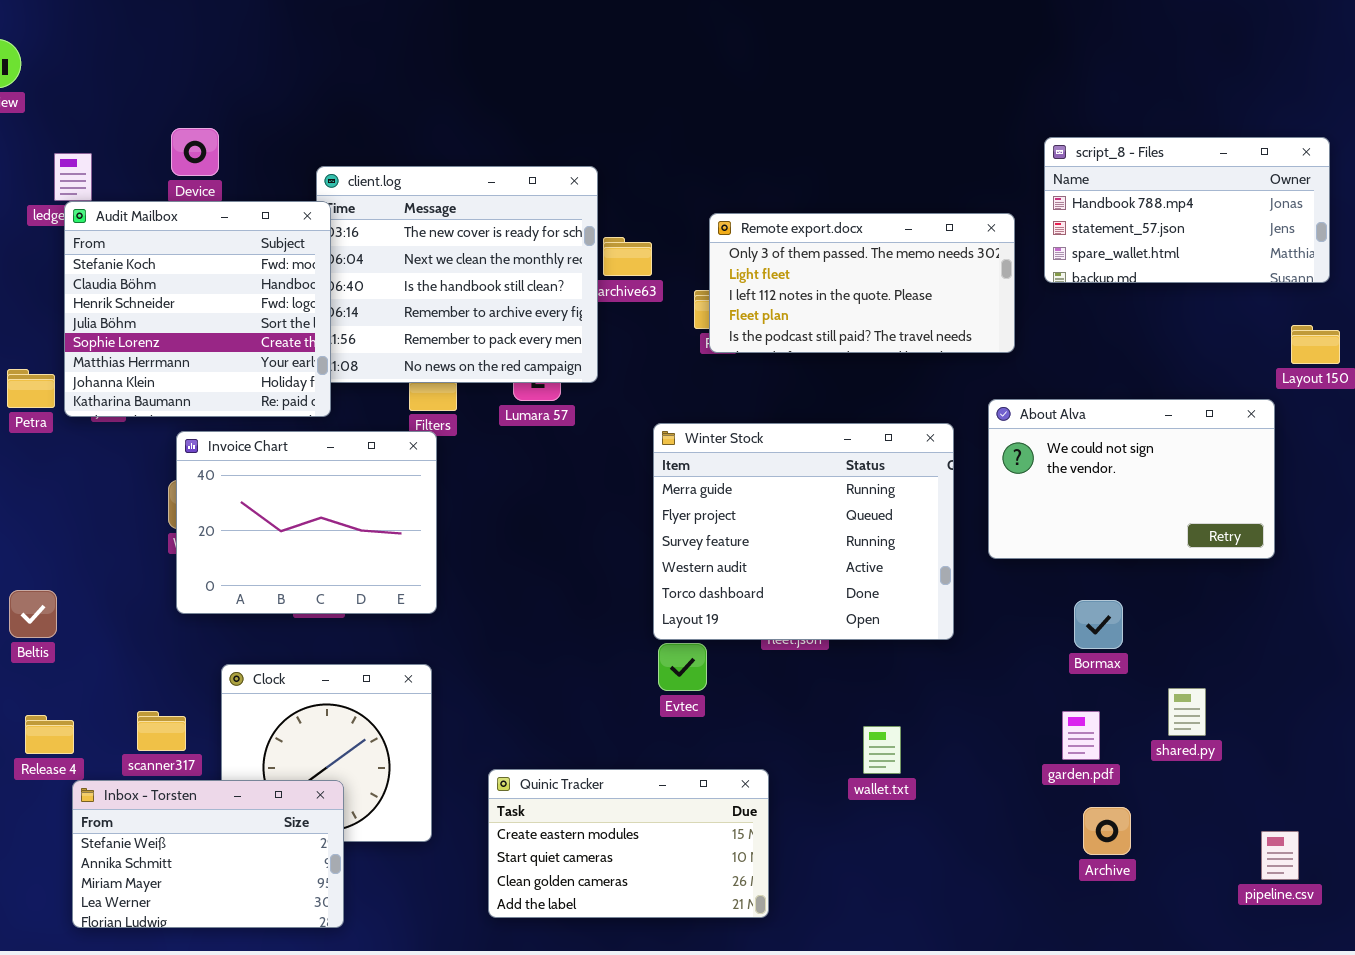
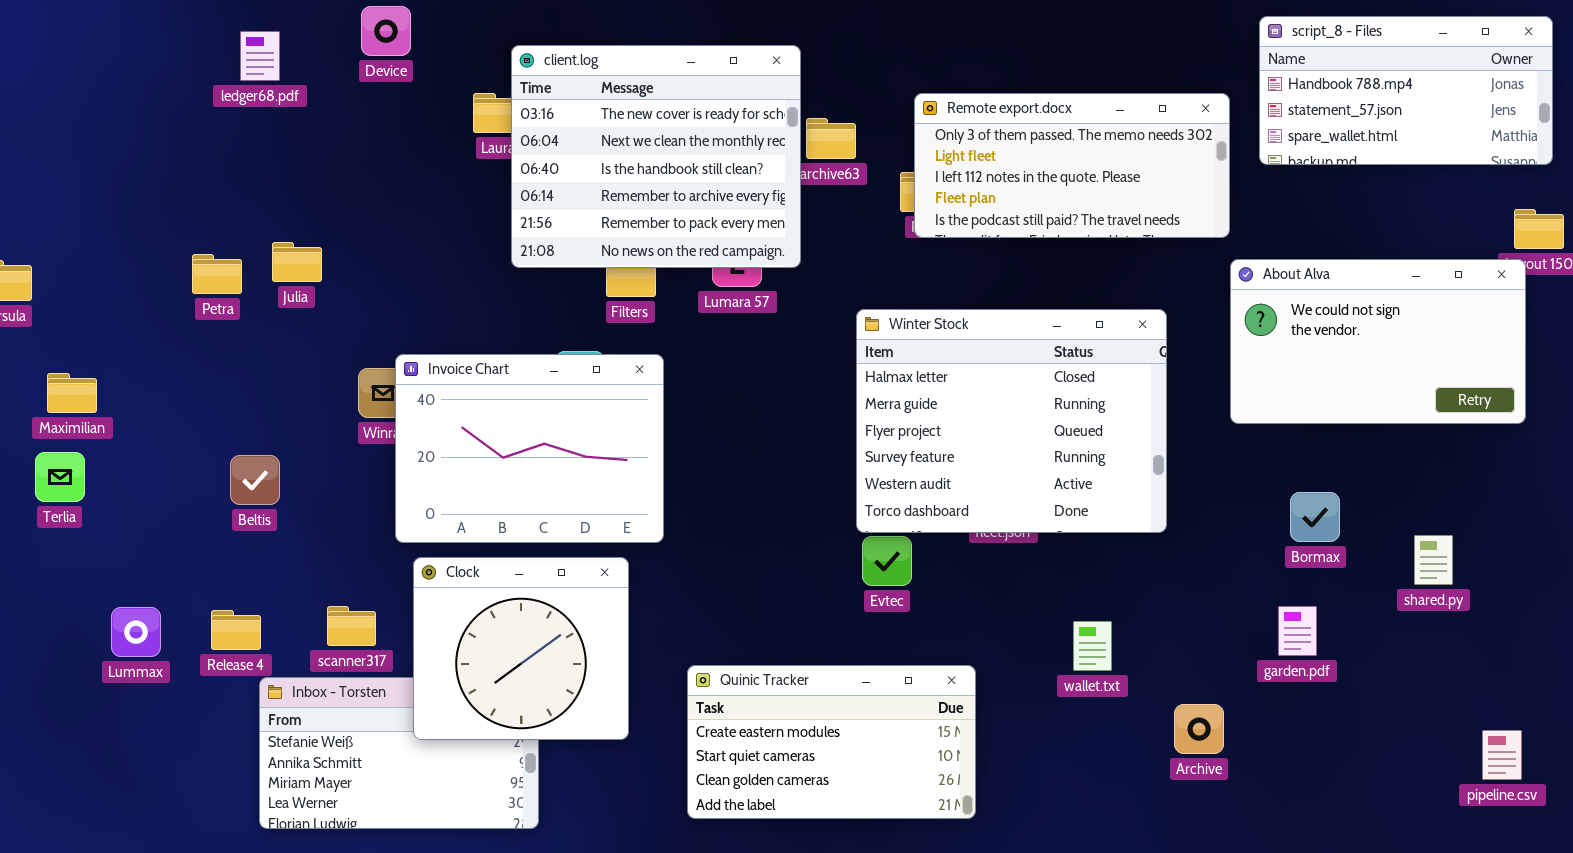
Audit Mailbox: [64,201,331,417] -> none, closed
About Alva: [988,399,1275,559] -> [1230,259,1526,424], moved
Winter Stock: [653,423,954,640] -> [856,309,1167,533], scrolled up 1 row
Invoice Chart: [176,431,437,614] -> [395,354,664,543], moved
Beltis: [9,590,57,638] -> [230,455,280,505], moved
Clock: [221,664,432,842] -> [413,557,629,740], raised
shared.py: [1168,688,1206,736] -> [1414,535,1453,585], moved
Archive: [1083,807,1131,855] -> [1174,704,1224,754], moved

